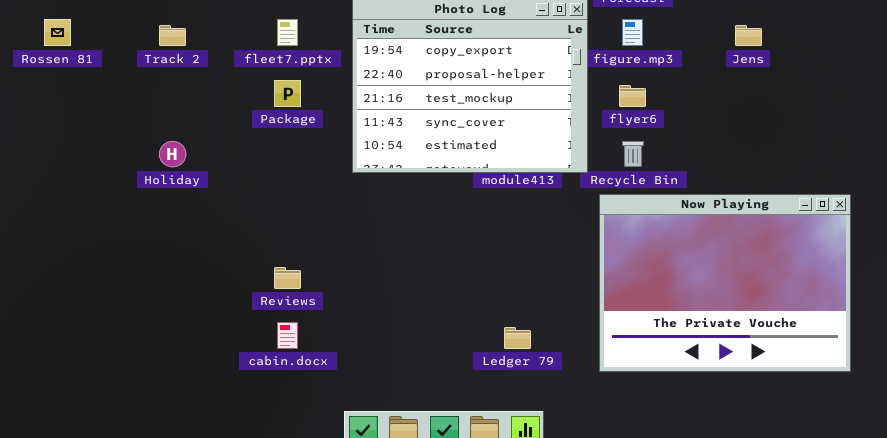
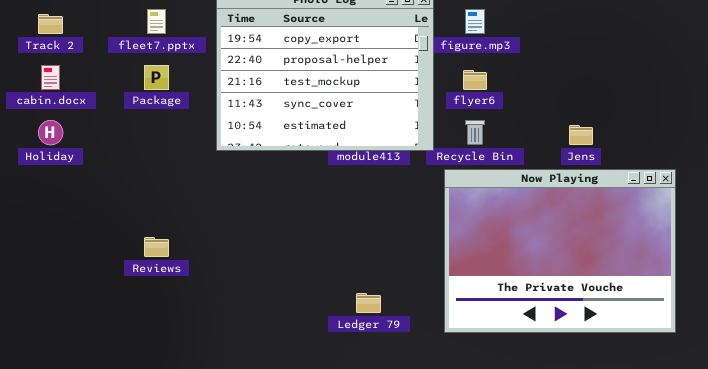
Jens: [735,25,762,46] -> [569,125,593,145], moved
cabin.docx: [277,322,298,349] -> [41,65,60,90], moved

